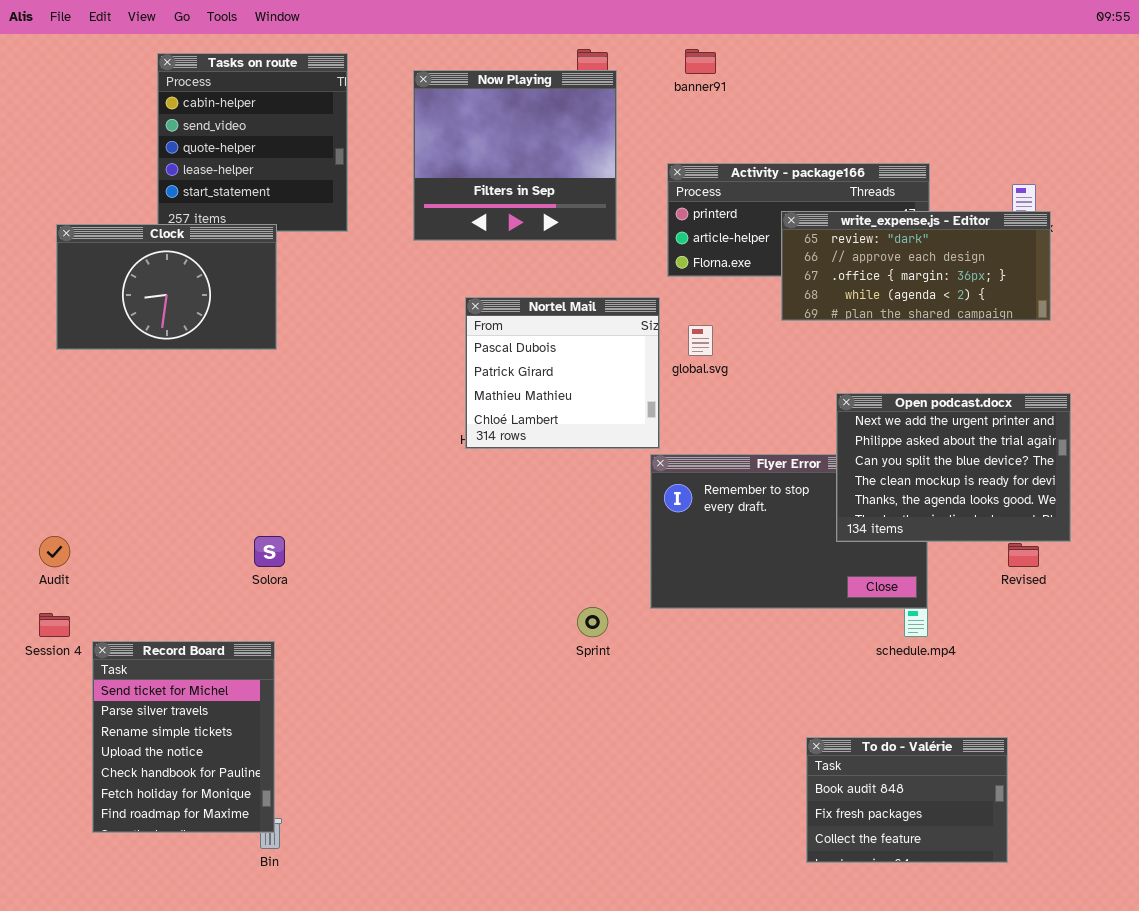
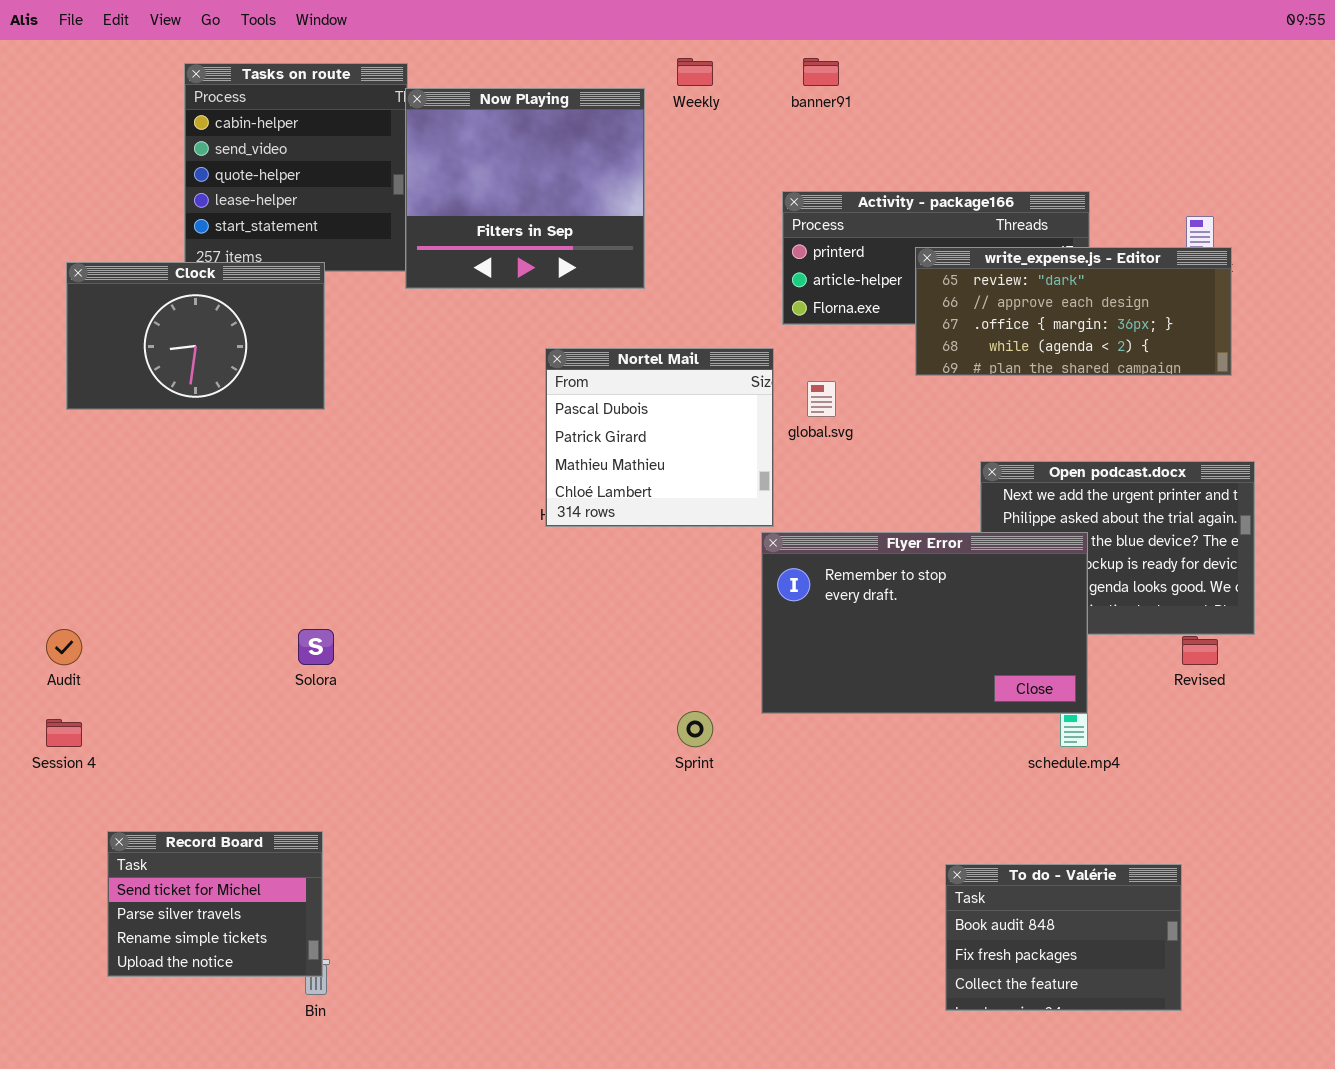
Now Playing: [413,70,617,241] -> [405,88,645,289], moved
Flyer Error: [650,454,928,609] -> [761,532,1088,714], raised
Record Board: [92,641,275,833] -> [107,831,323,977], resized

